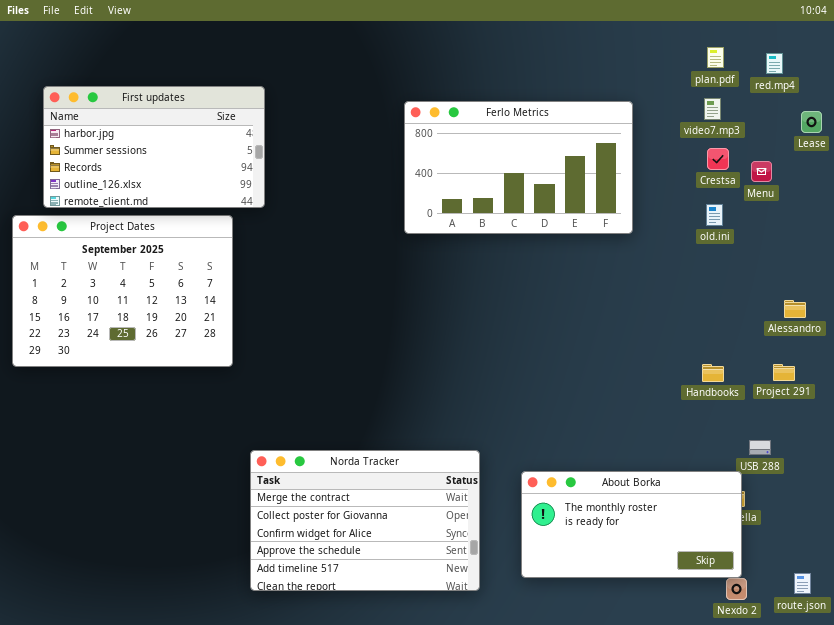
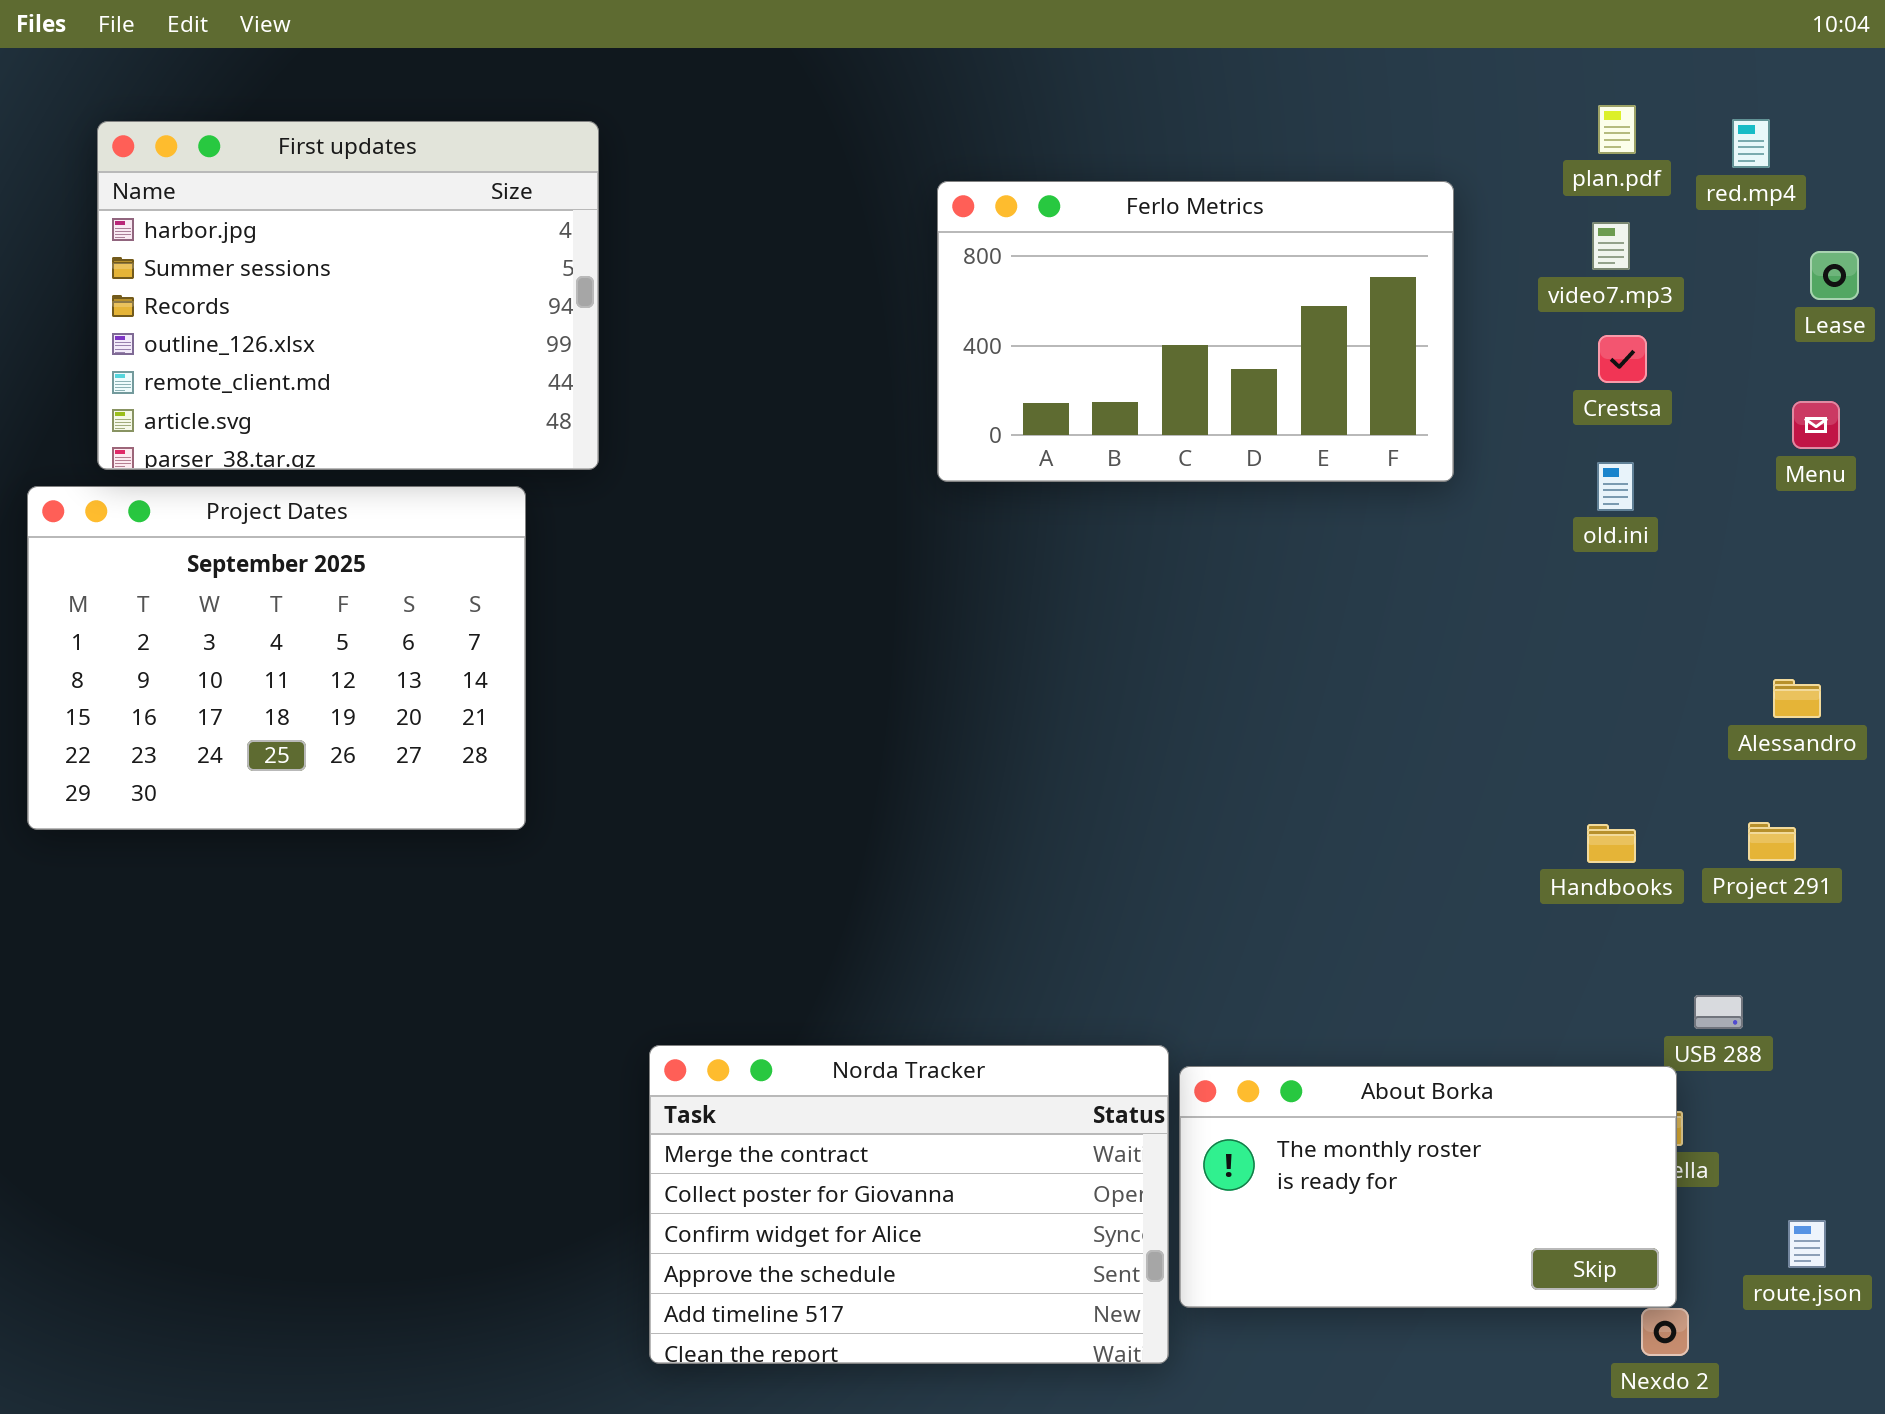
First updates: [43,86,265,208] -> [97,121,599,470], resized
Ferlo Metrics: [404,101,633,234] -> [937,181,1454,482], moved
Menu: [751,161,772,182] -> [1792,401,1840,449], moved
Norda Tracker: [250,450,480,591] -> [649,1045,1169,1364], moved
route.json: [794,573,811,594] -> [1788,1220,1826,1268], moved

